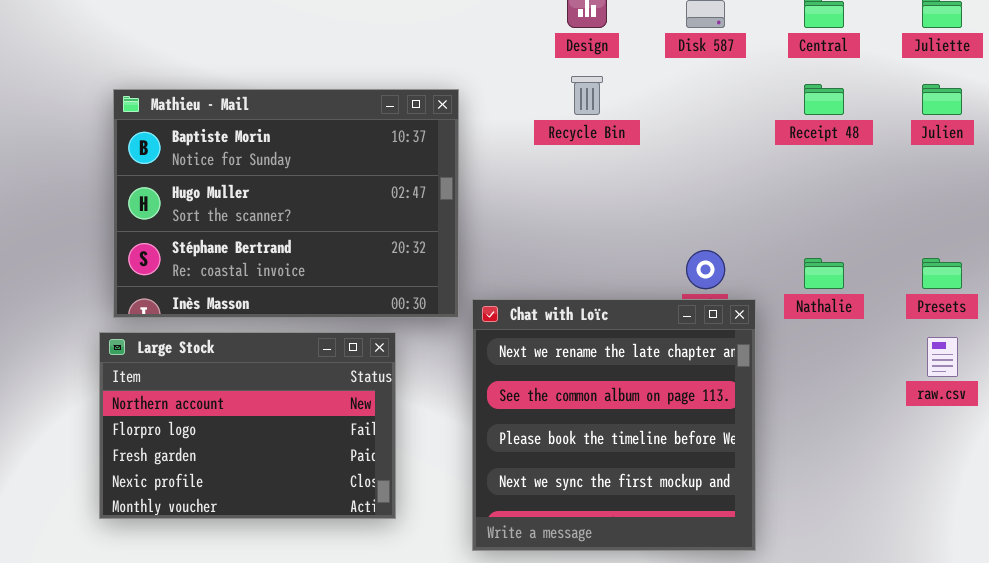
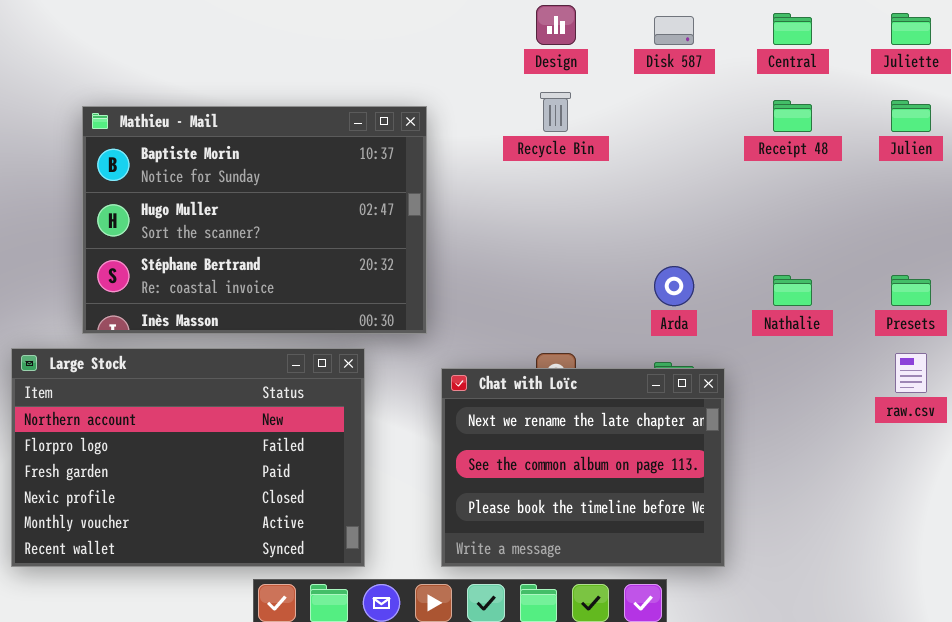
Chat with Loïc: [472,299,756,551] -> [441,368,725,567], resized
Large Stock: [99,332,396,519] -> [11,348,365,567], resized

